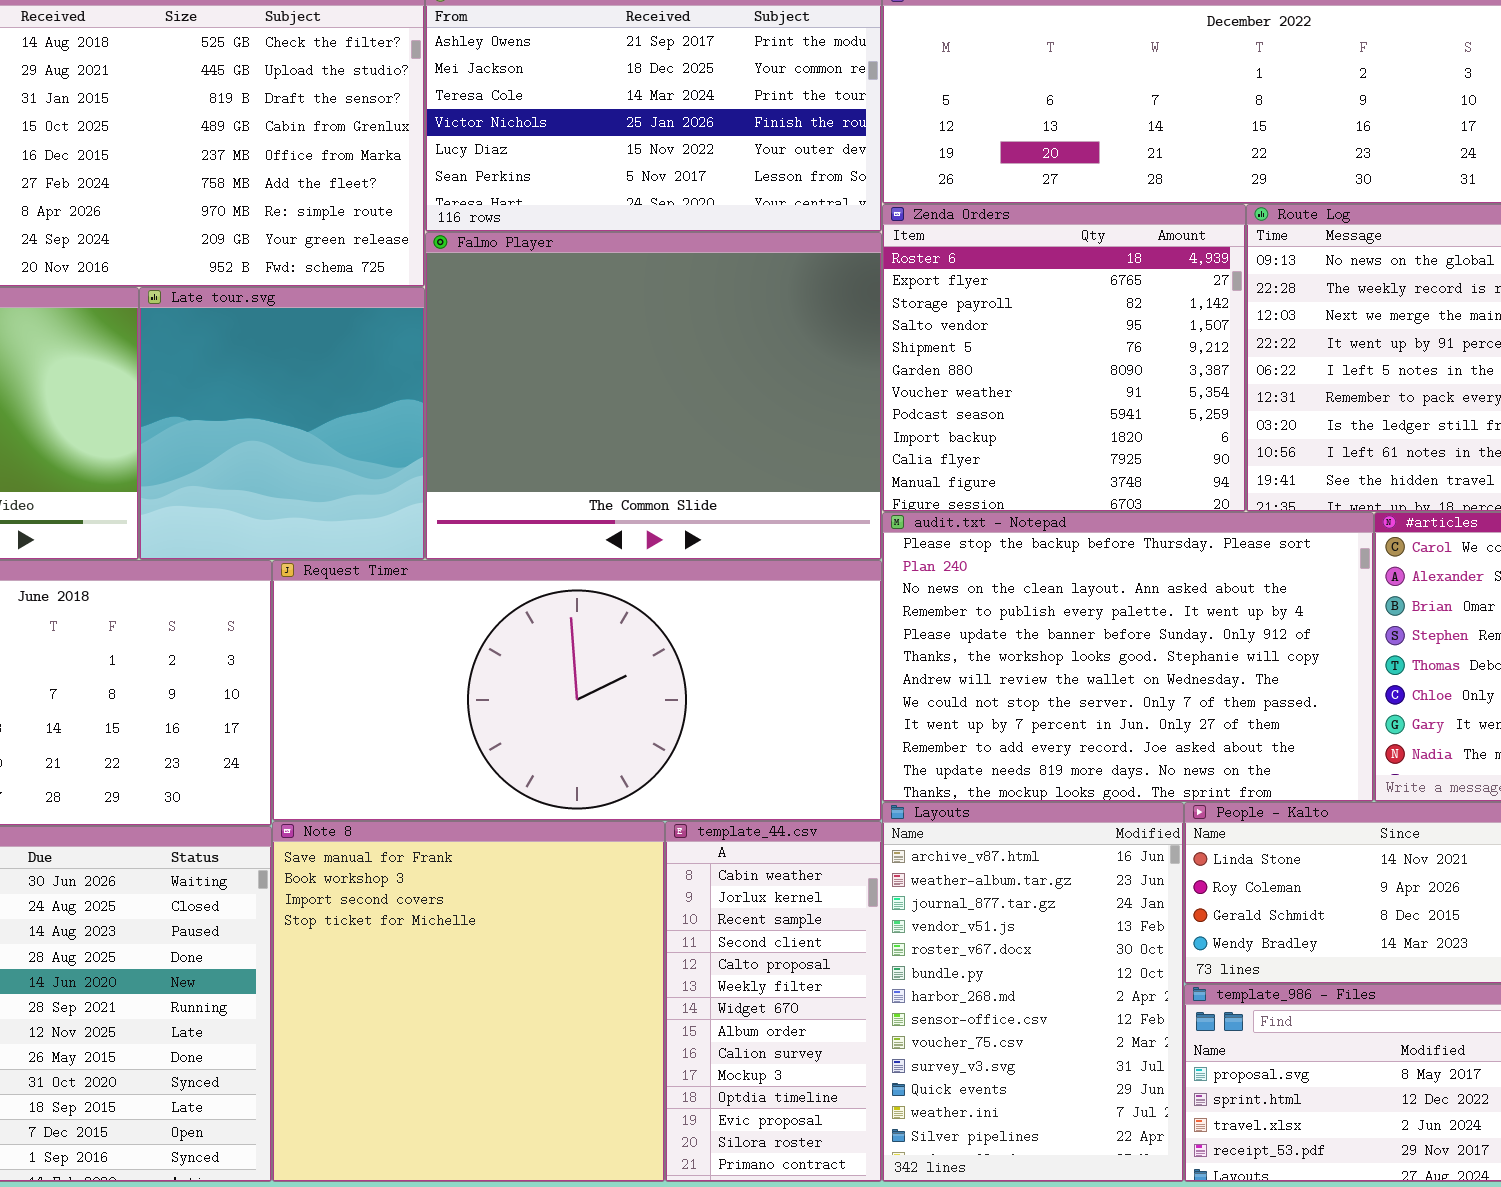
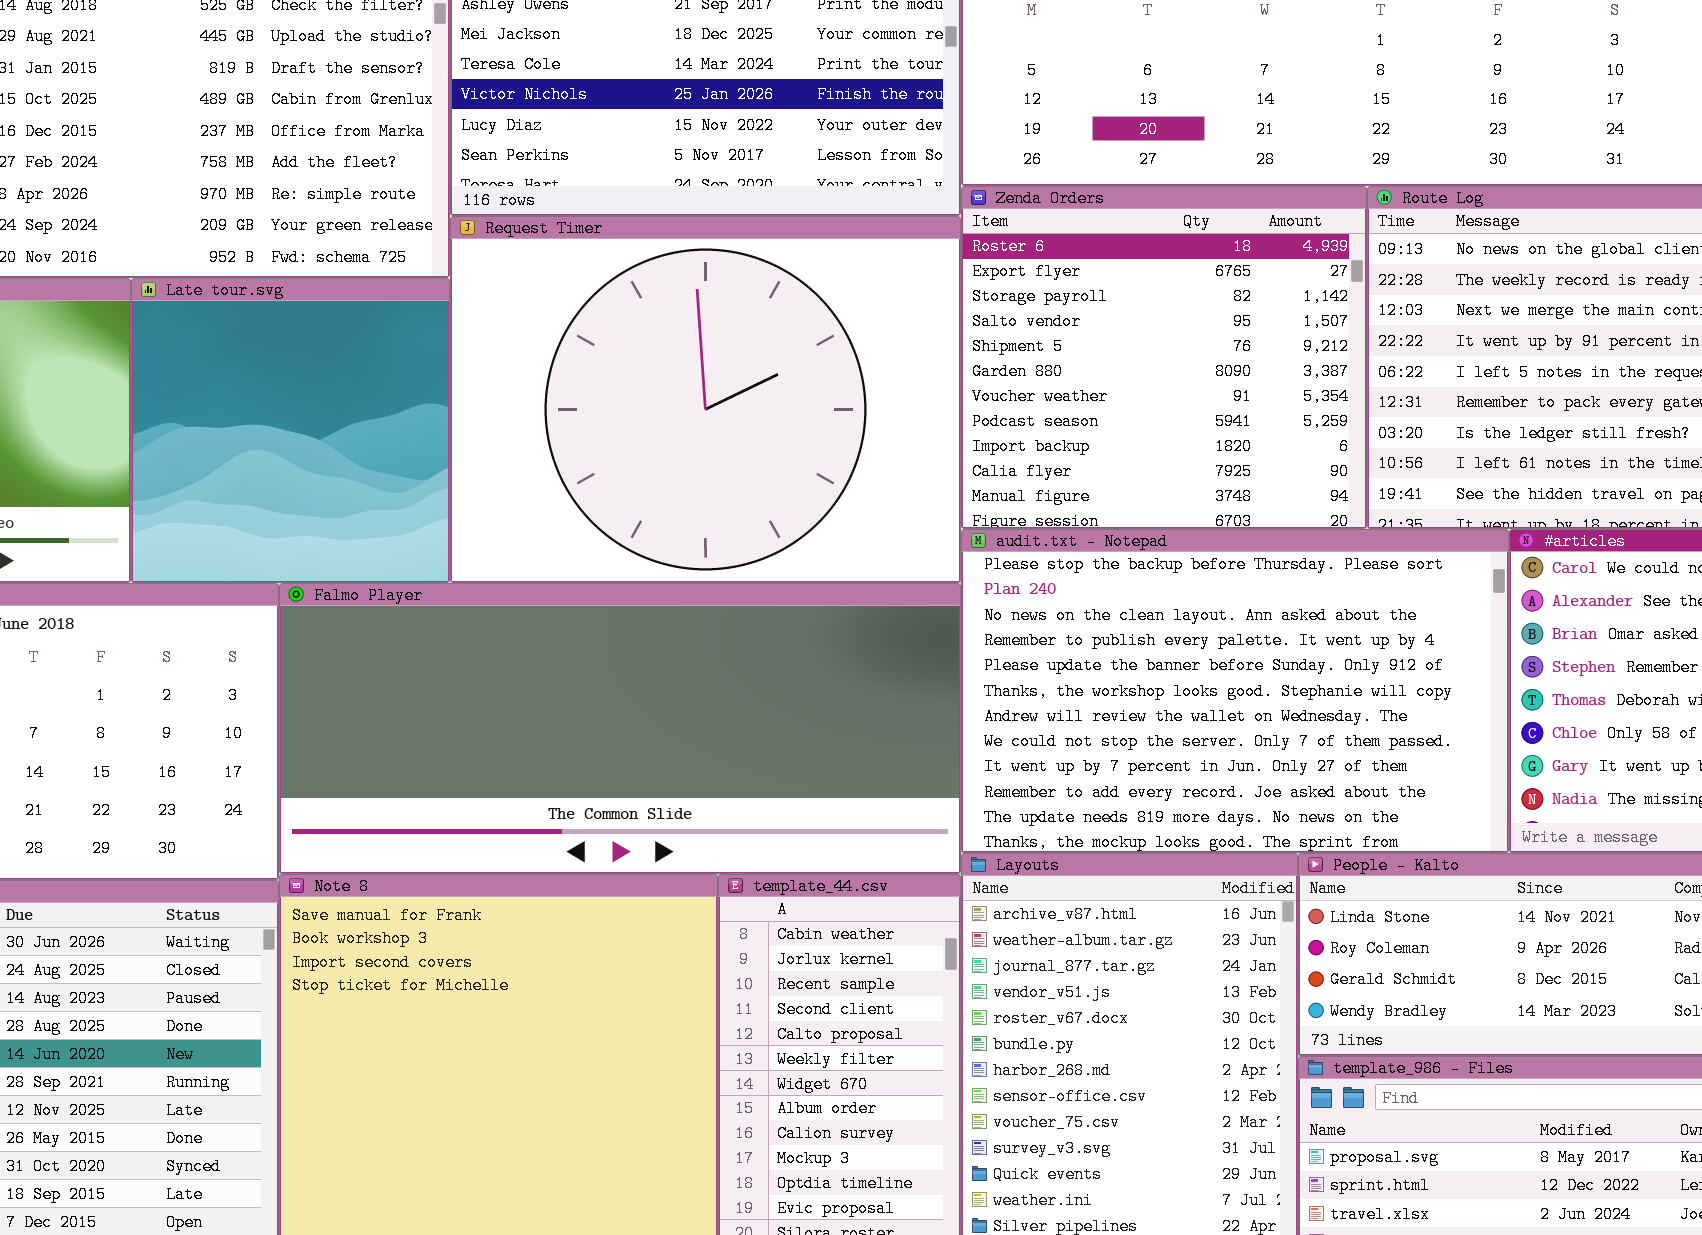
Falmo Player: [425,232,882,560] -> [279,583,961,874], moved, resized
Request Timer: [272,560,882,821] -> [450,216,961,583], moved, resized

